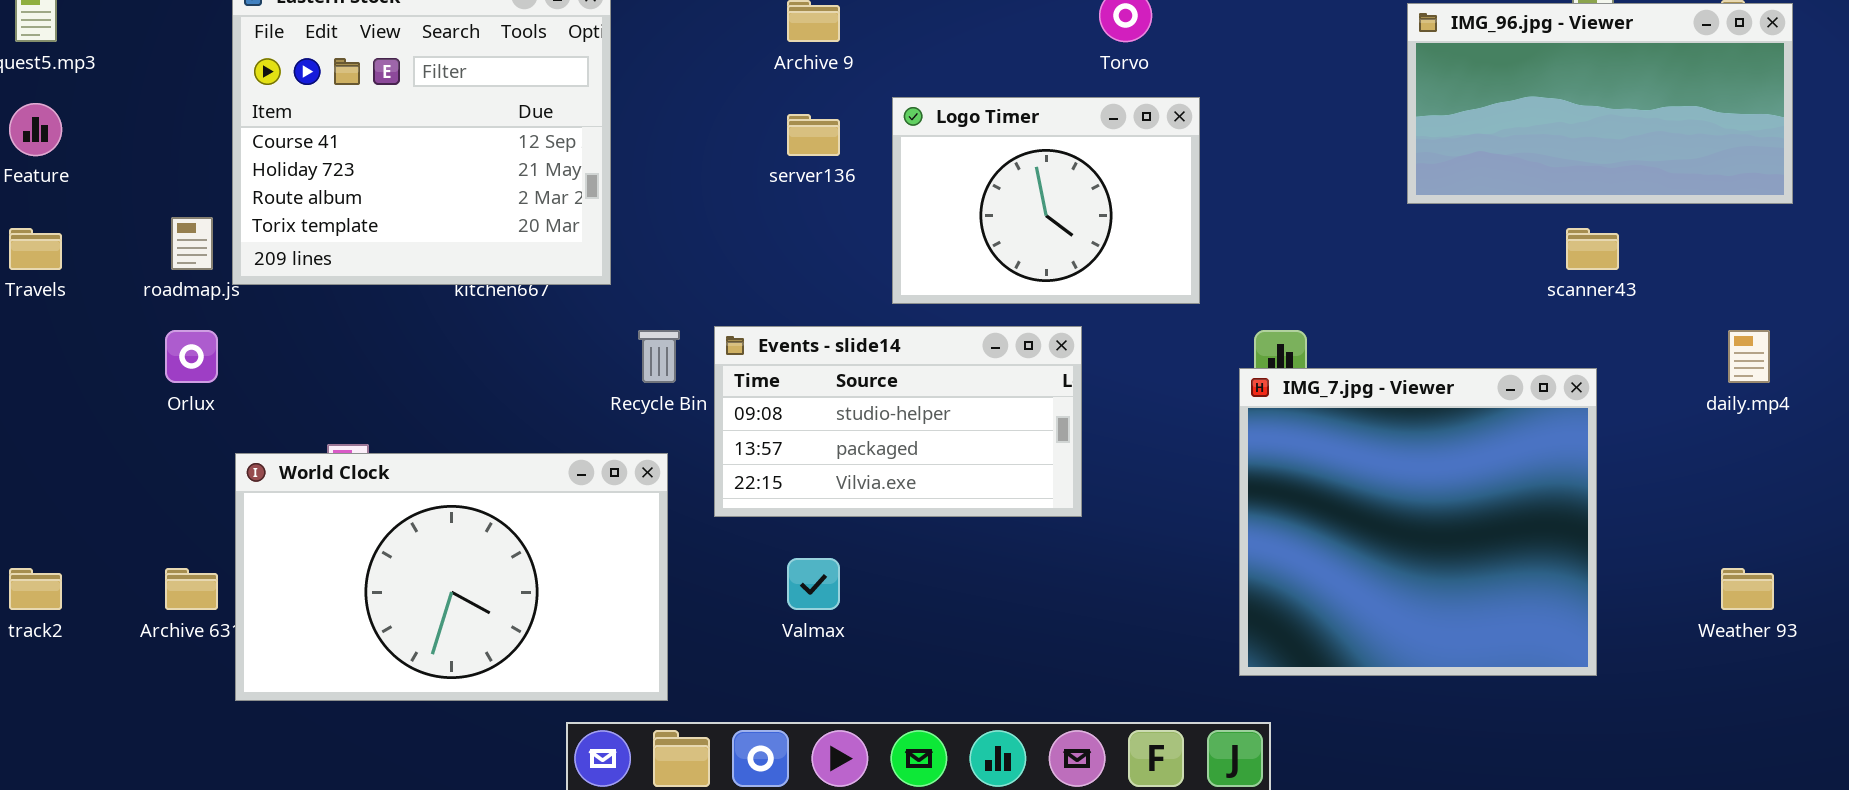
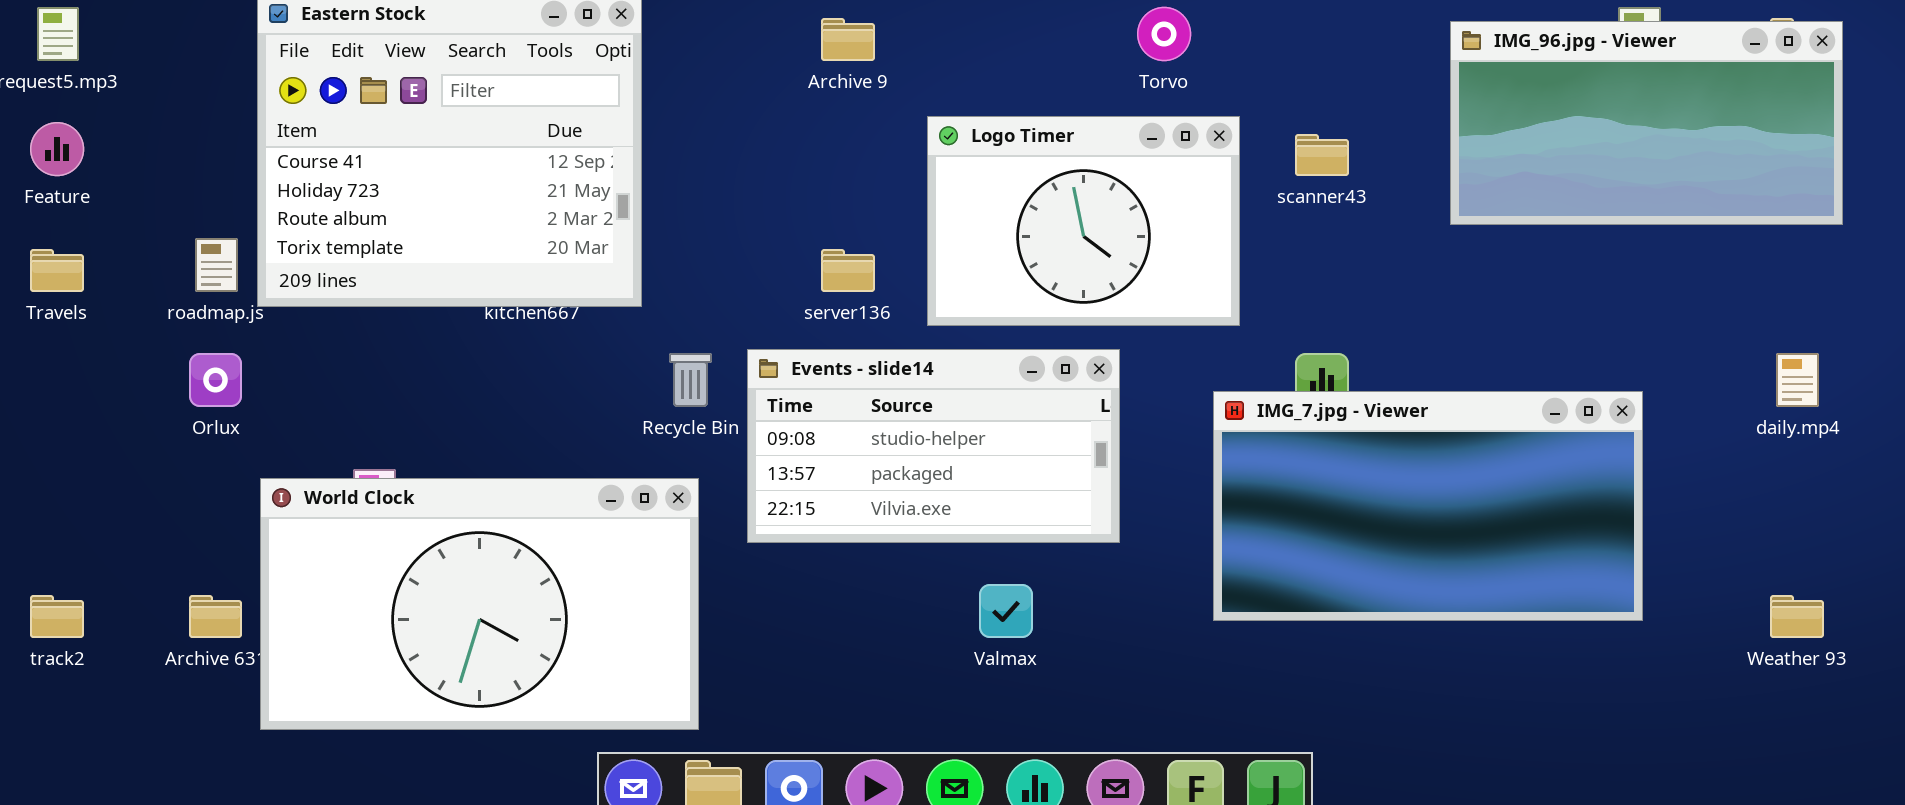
server136: [787,114,840,156] -> [821,249,875,292], moved
scanner43: [1566,228,1619,270] -> [1295,134,1349,176], moved
IMG_7.jpg - Viewer: [1239,368,1597,676] -> [1213,391,1643,621], resized
Valmax: [787,558,840,610] -> [979,584,1033,638], moved

